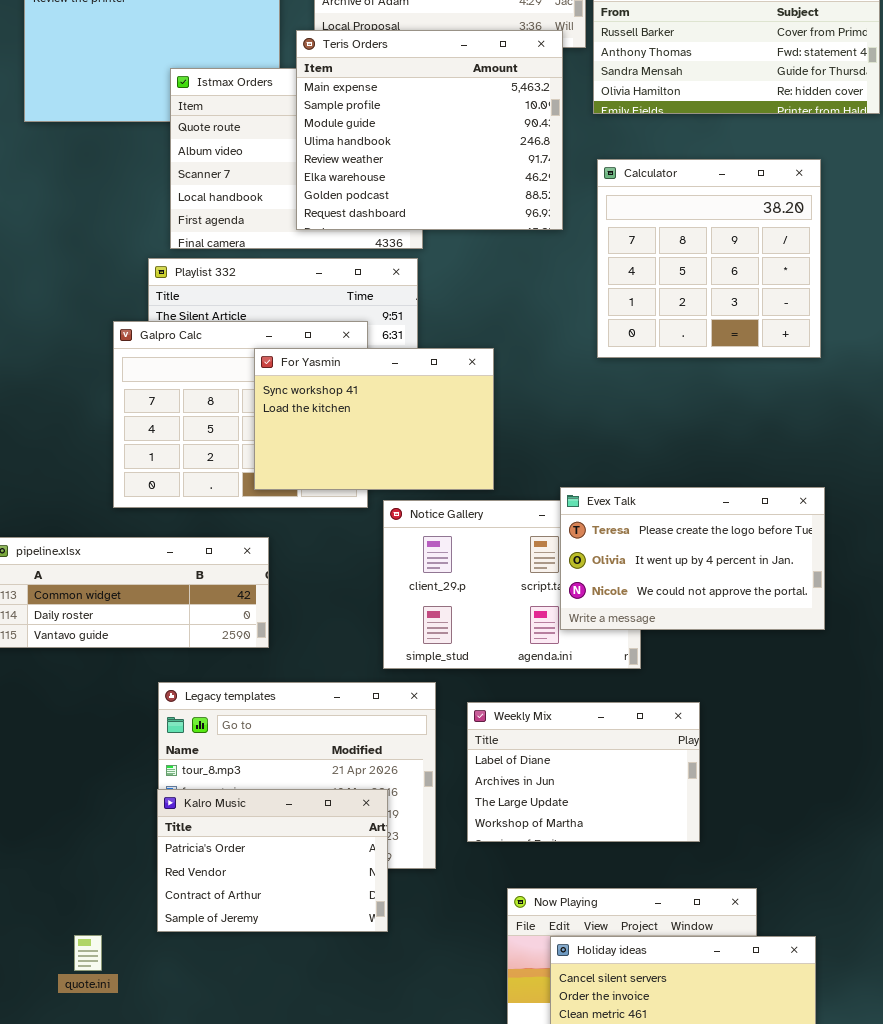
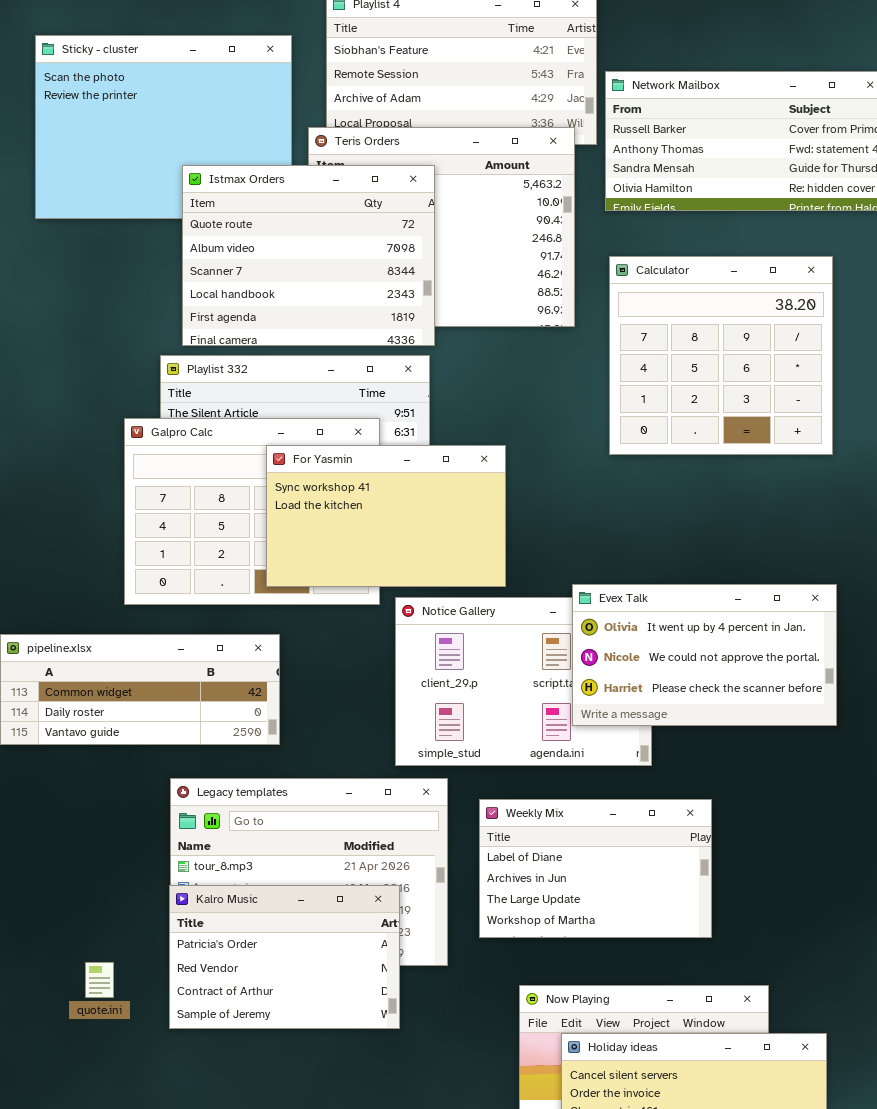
Istmax Orders: [170,68,423,249] -> [182,165,435,346], raised
Evex Talk: [560,487,825,630] -> [572,584,837,726], scrolled down 1 row
quote.ini: [74,935,102,971] -> [85,962,114,998], moved

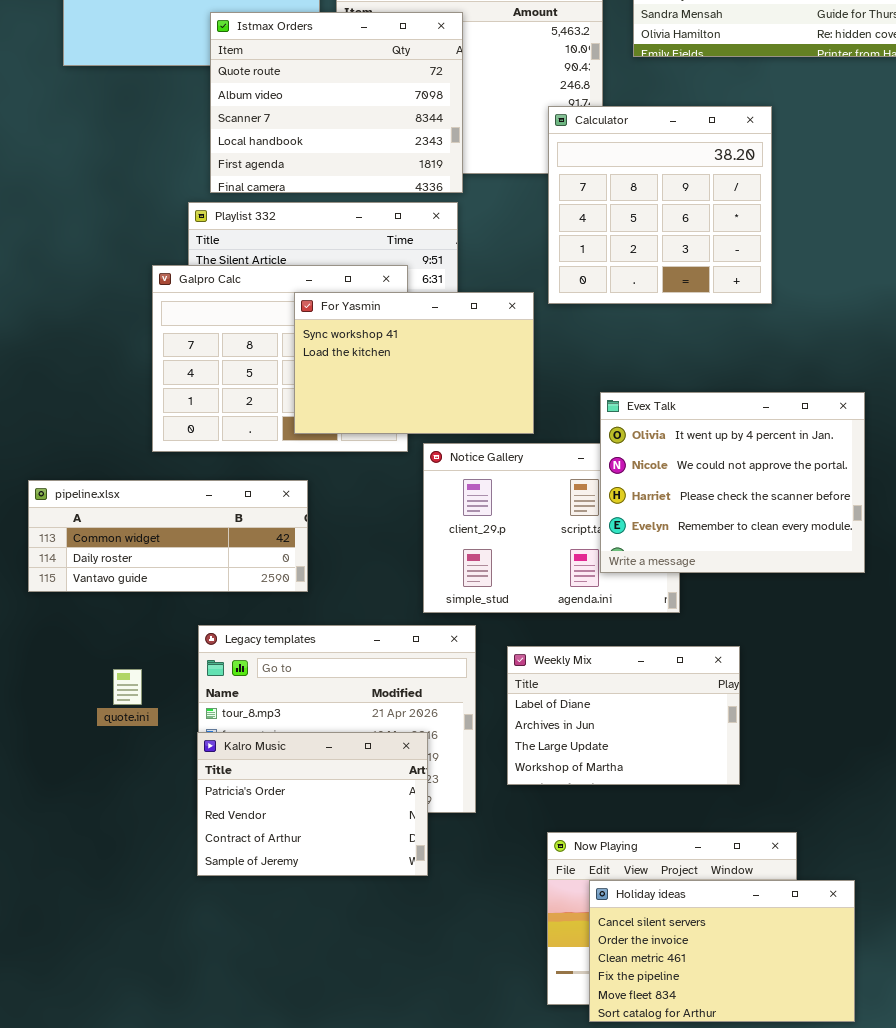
Calculator: [609,256,833,455] -> [548,106,772,304], moved
Evex Talk: [572,584,837,726] -> [600,392,865,573], resized
quote.ini: [85,962,114,998] -> [113,669,142,705], moved

